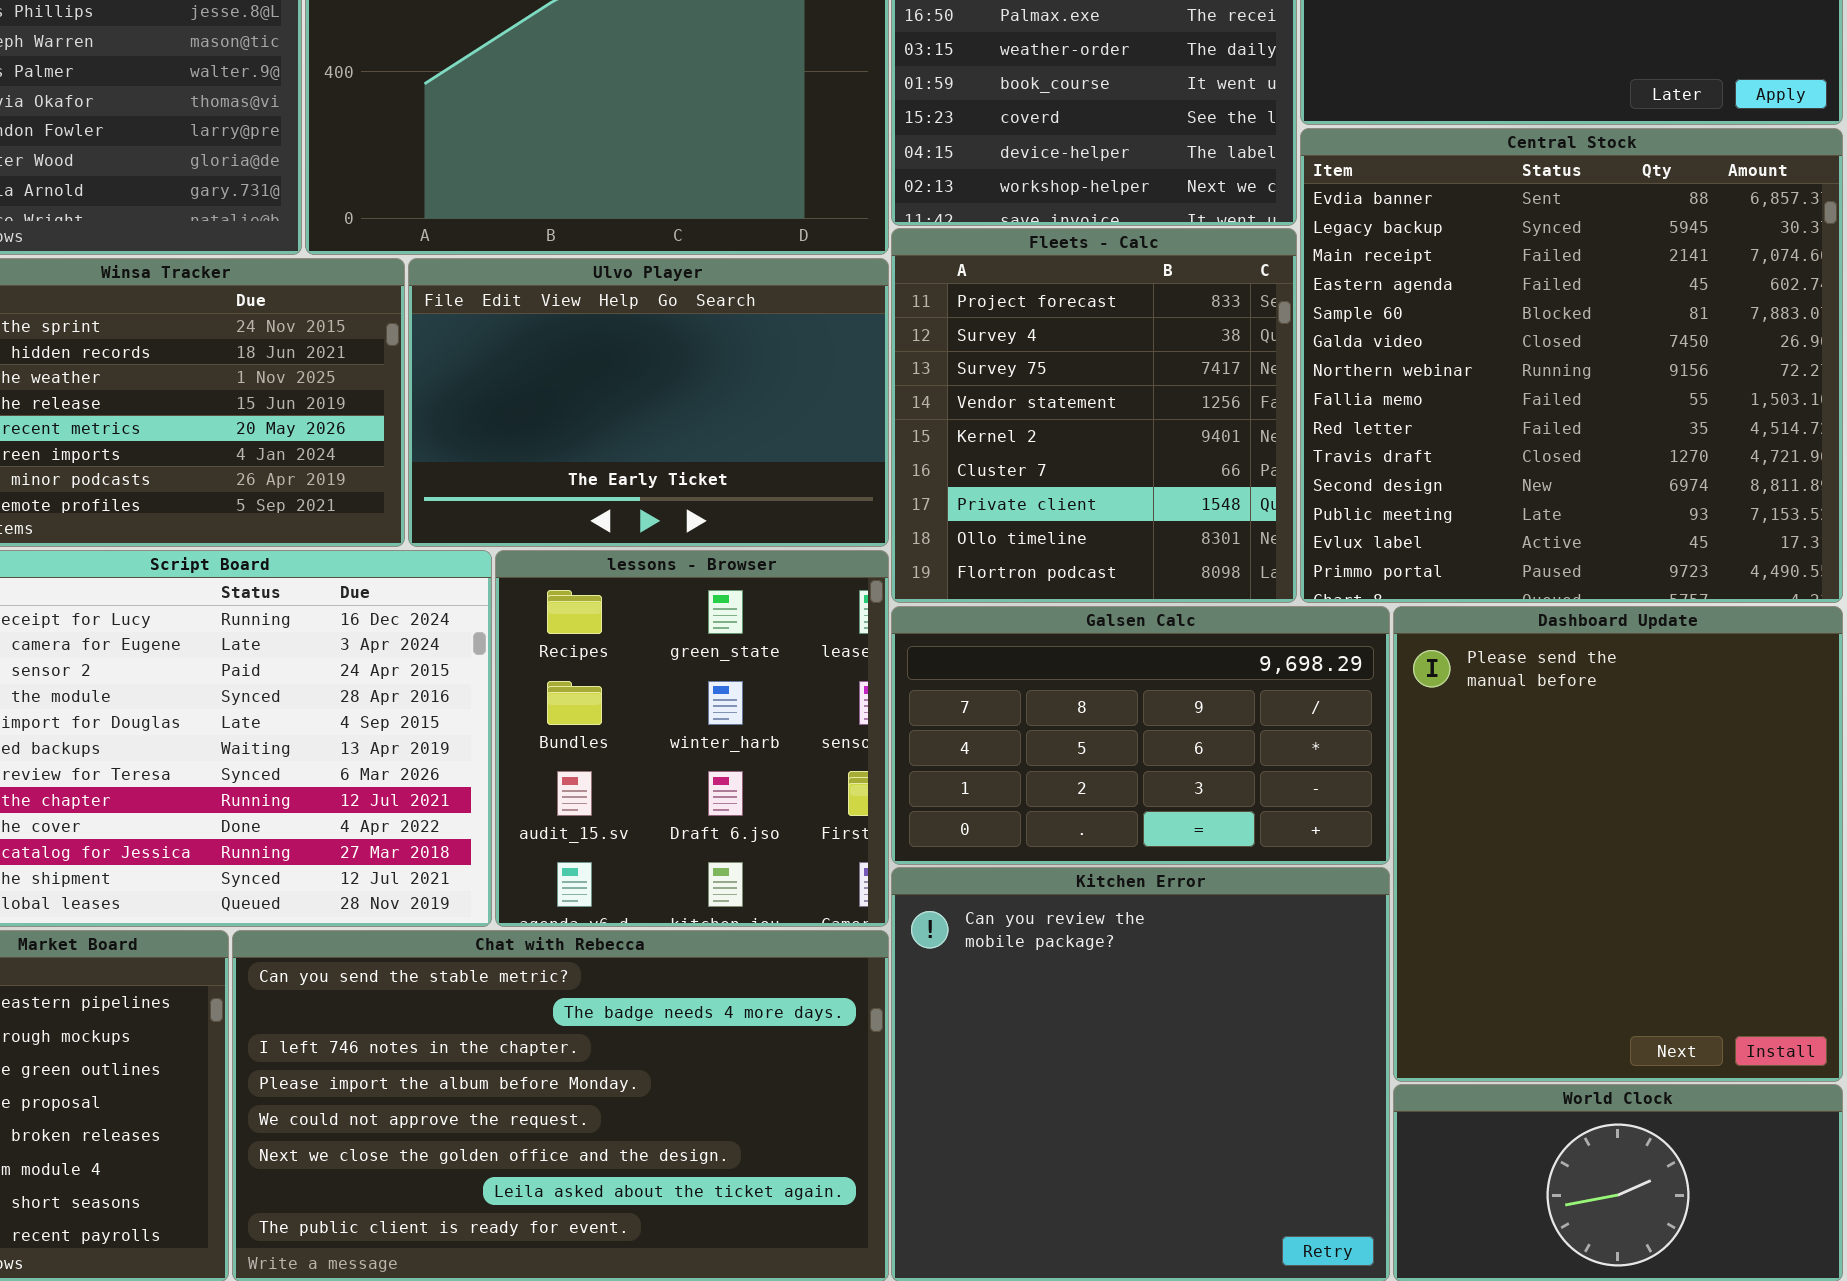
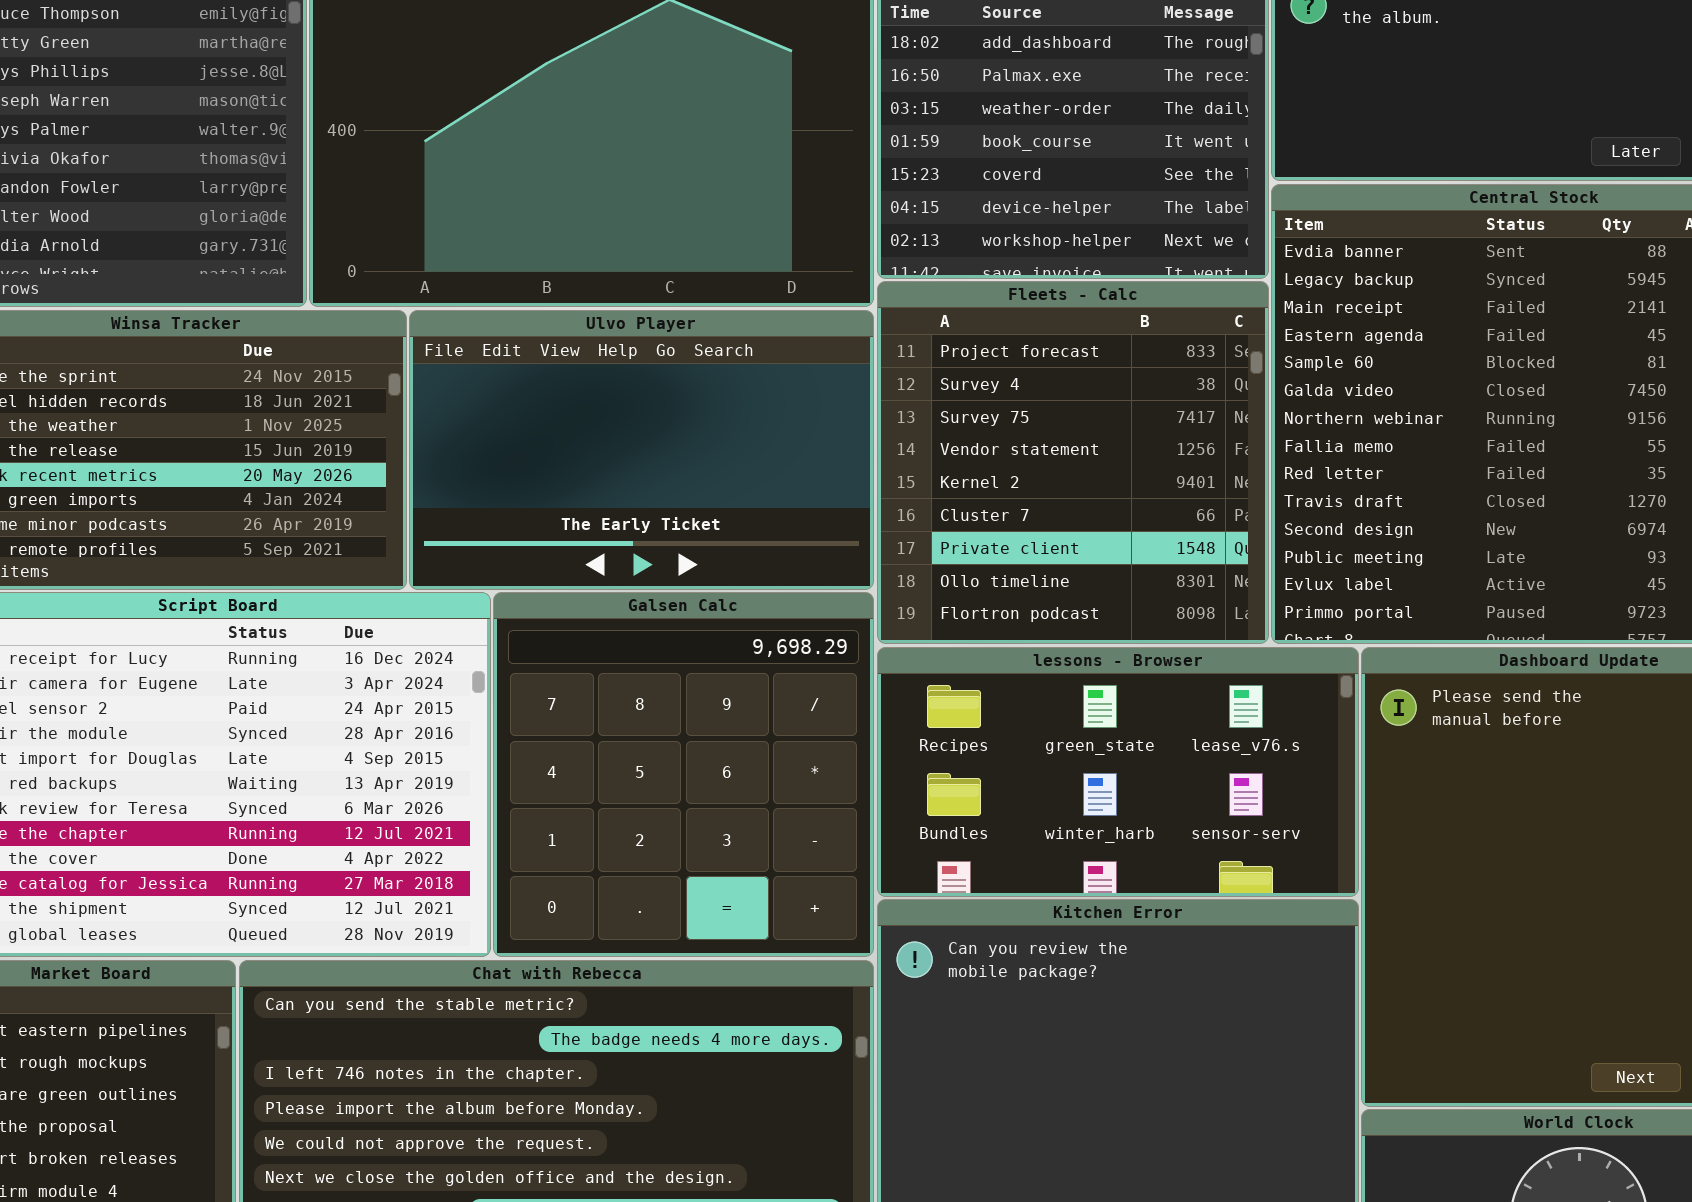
lessons - Browser: [495,550,889,927] -> [877,647,1359,897], moved, resized
Galsen Calc: [891,606,1390,865] -> [493,592,874,957], moved, resized

